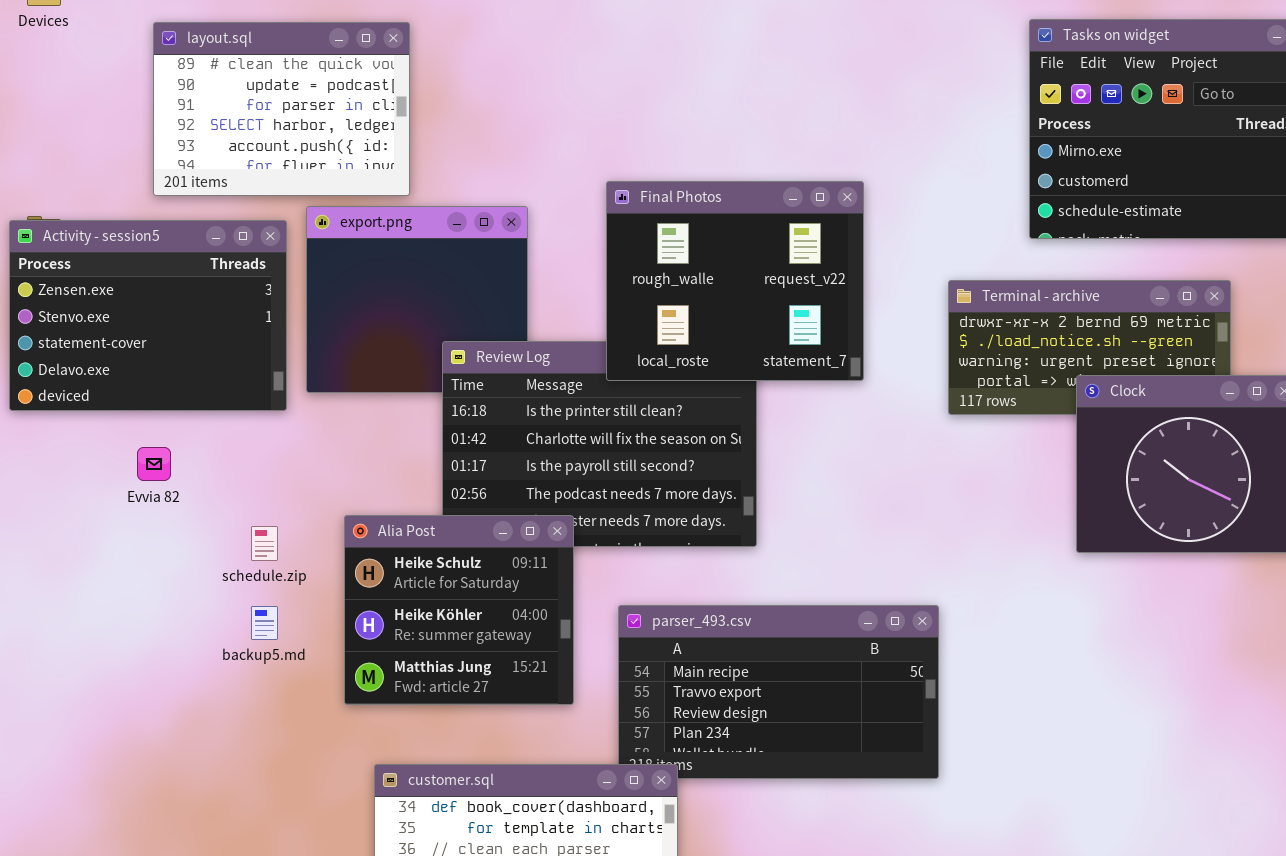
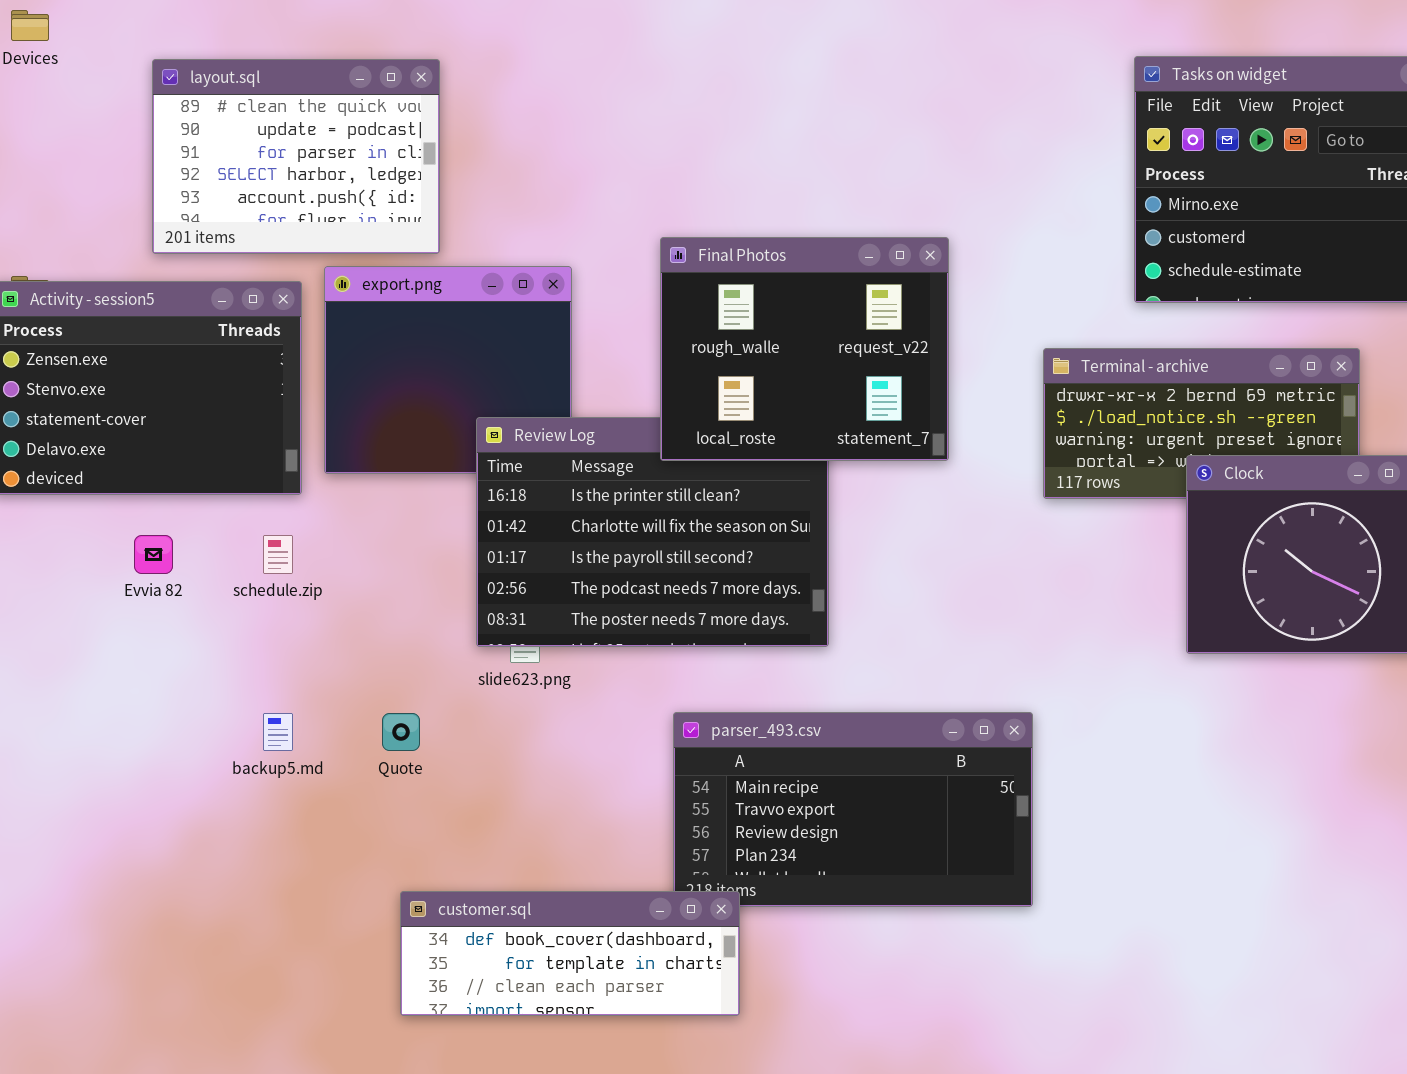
Alia Post: [344,515,574,705] -> none, closed
schedule.zip: [251,526,278,561] -> [263,535,293,574], moved

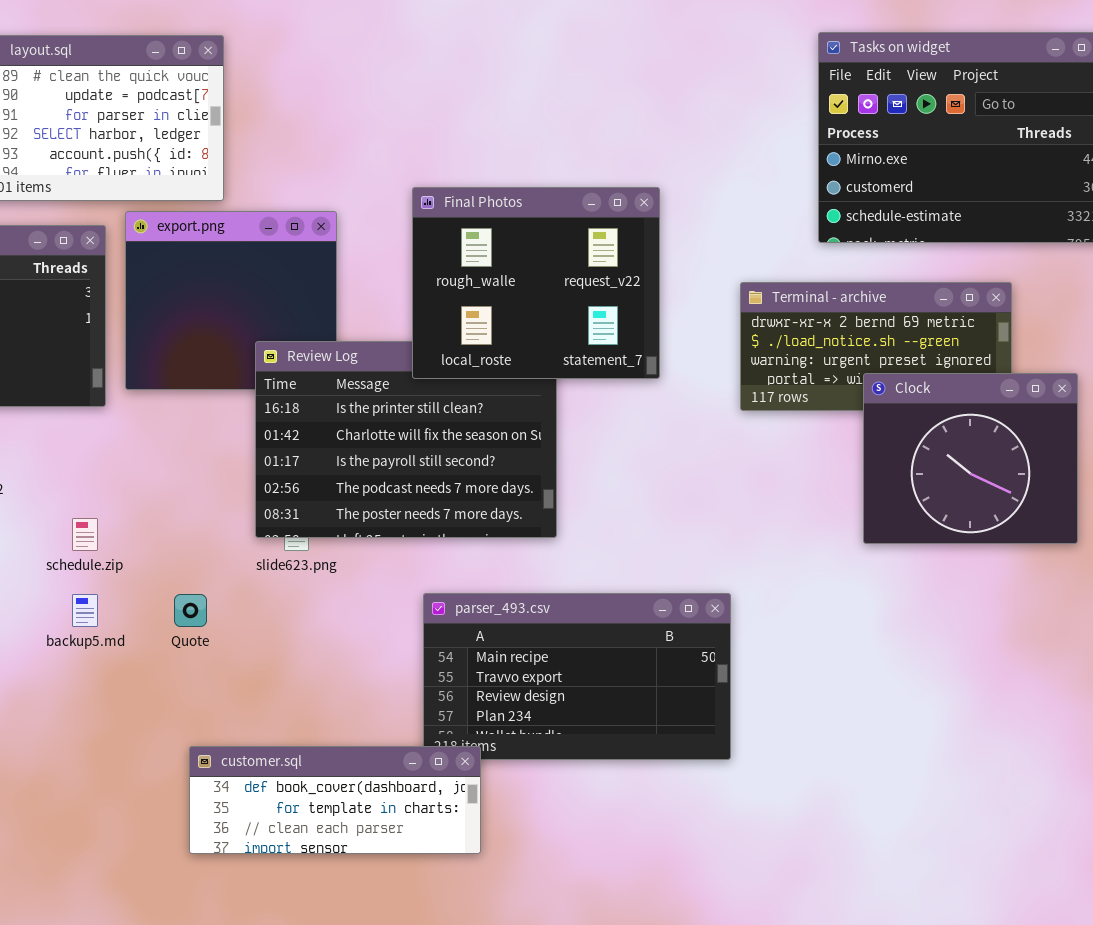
schedule.zip: [263,535,293,574] -> [72,518,98,551], moved

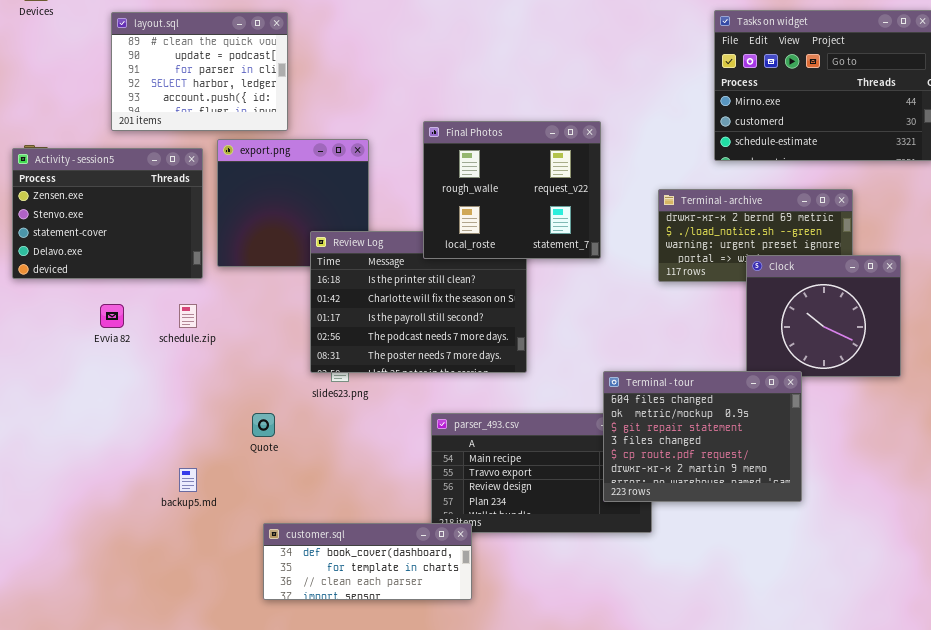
schedule.zip: [72,518,98,551] -> [179,304,197,328], moved
Terminal - tour: none -> [603,371,802,502], opened
backup5.md: [72,594,98,627] -> [179,468,197,492], moved

